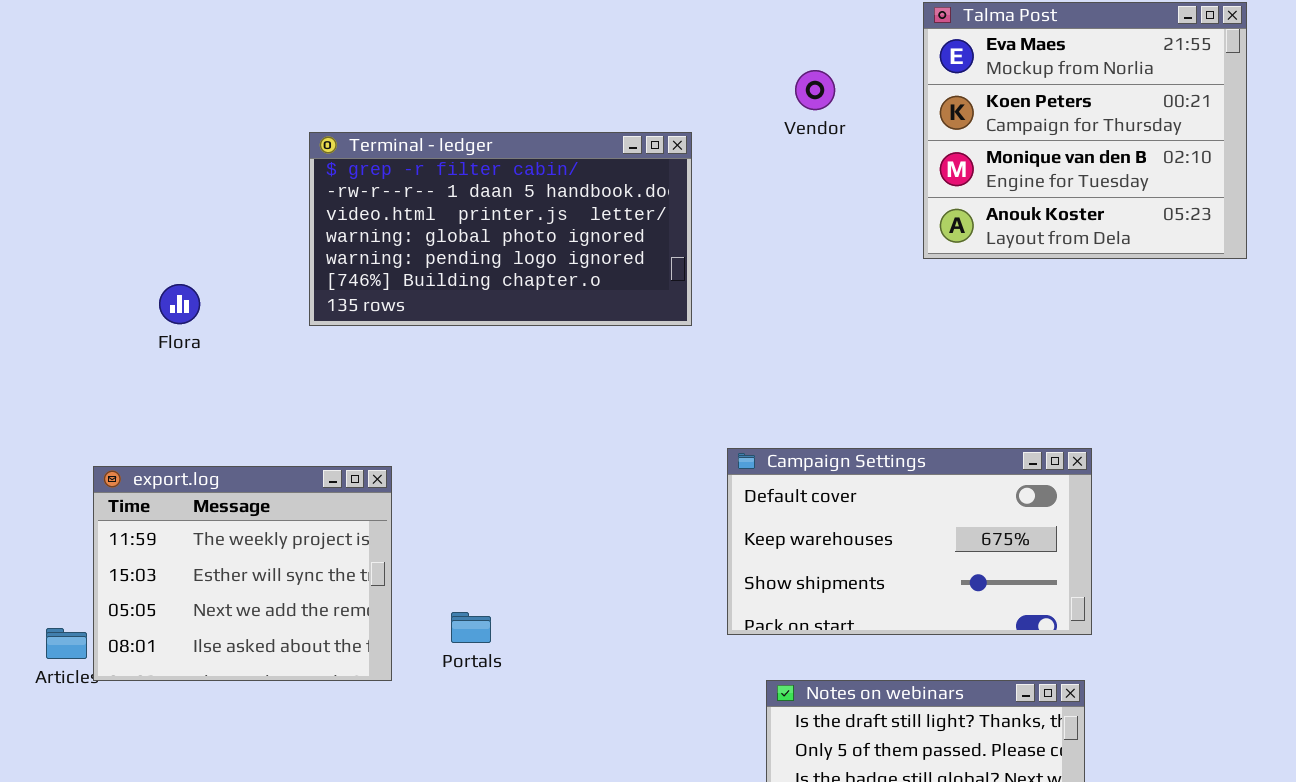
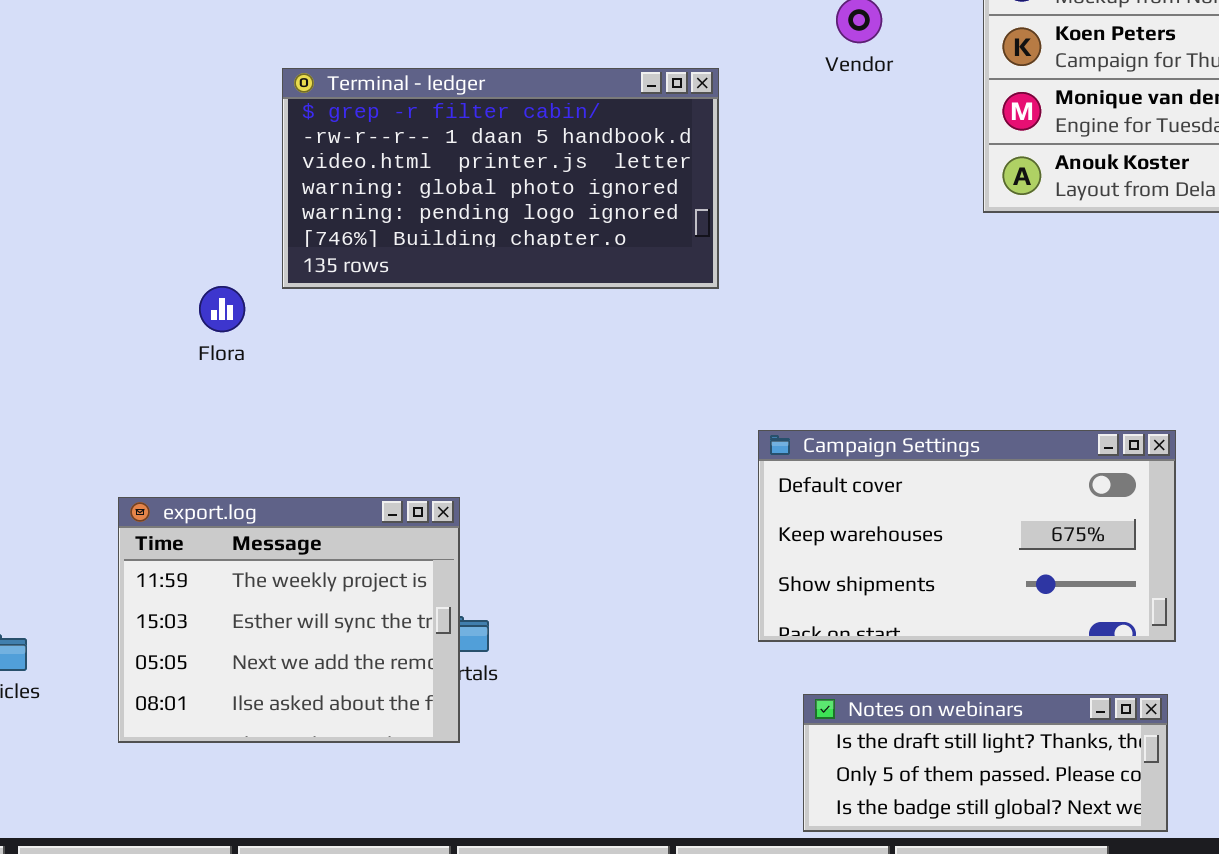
Flora: [159,284,200,324] -> [199,286,245,332], moved
export.log: [93,466,392,681] -> [118,497,460,743], moved

